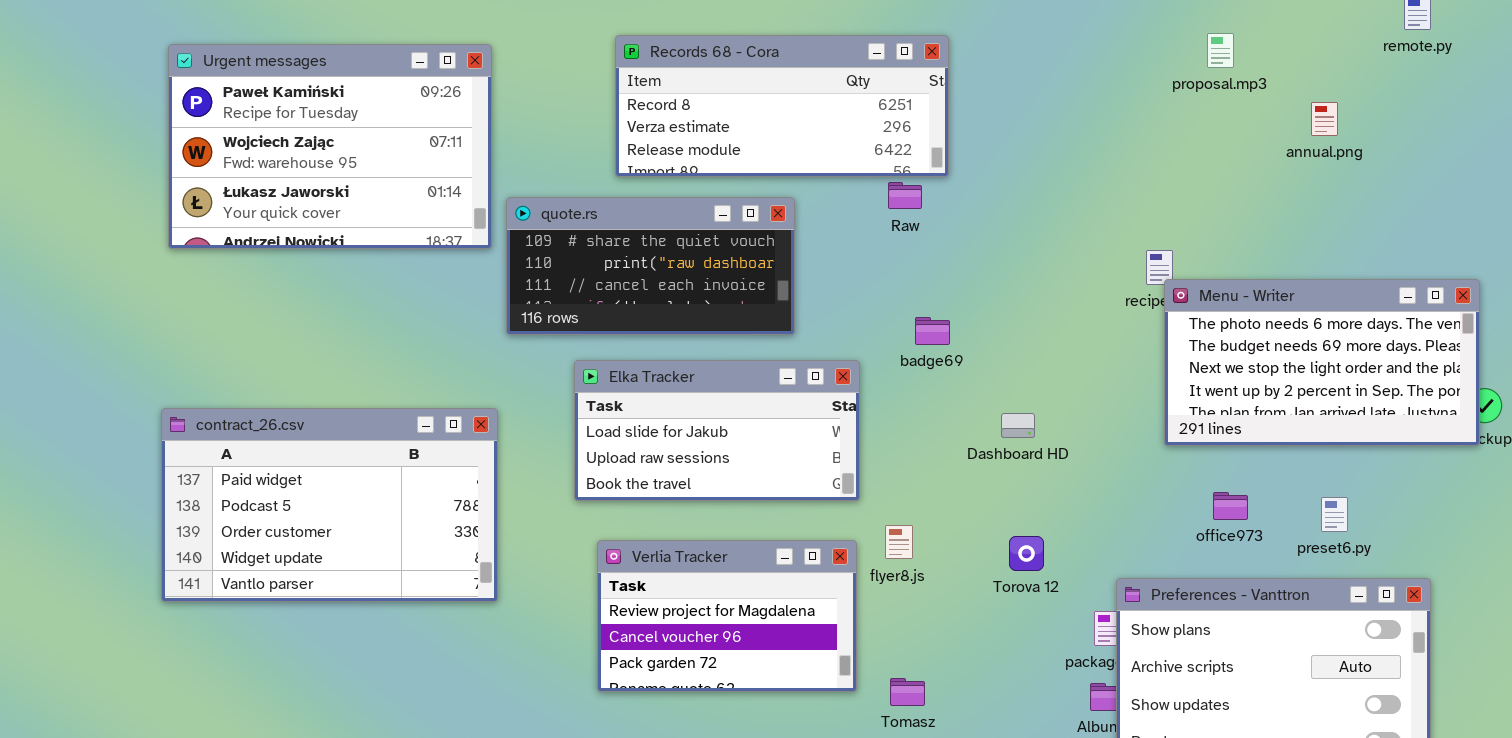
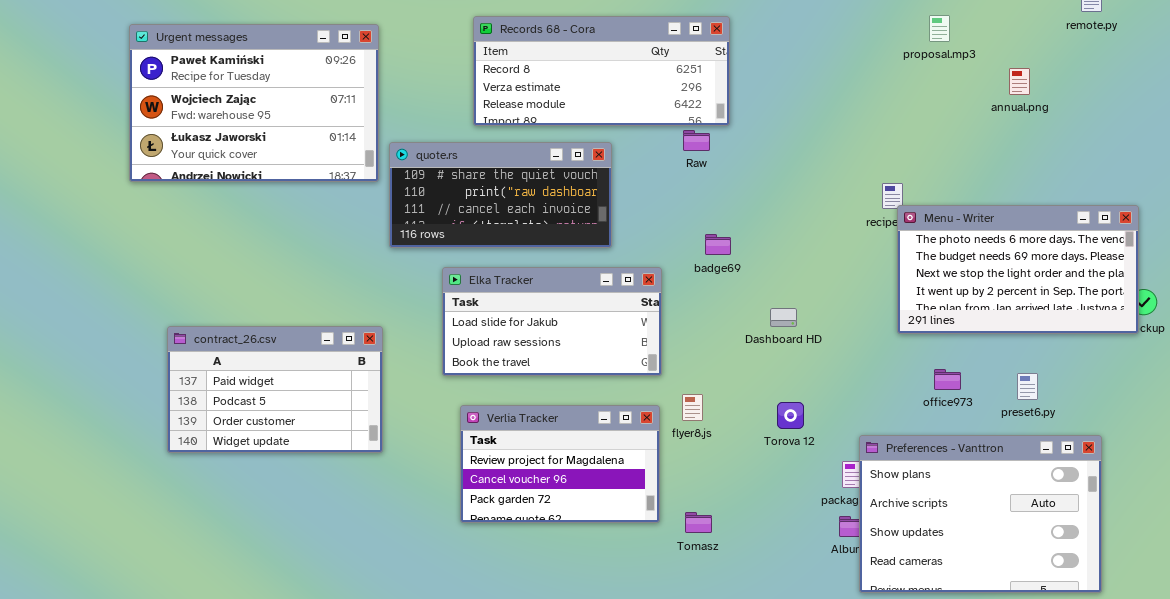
contract_26.csv: [161,408,498,602] -> [167,326,383,453], resized

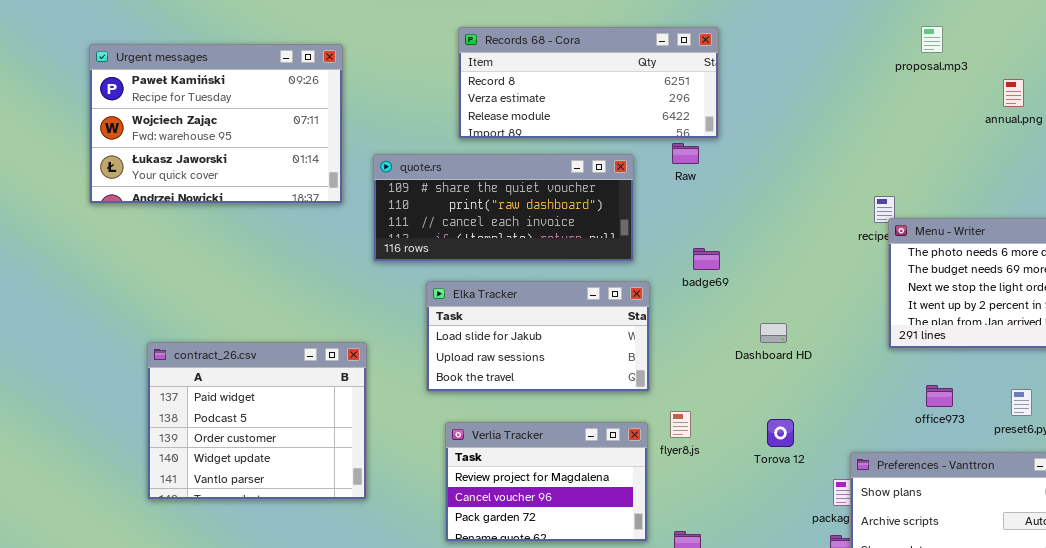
Urgent messages: [129,24,379,182] -> [89,44,343,204], moved
quote.rs: [389,142,612,248] -> [373,154,634,262], resized
contract_26.csv: [167,326,383,453] -> [147,342,367,500], resized

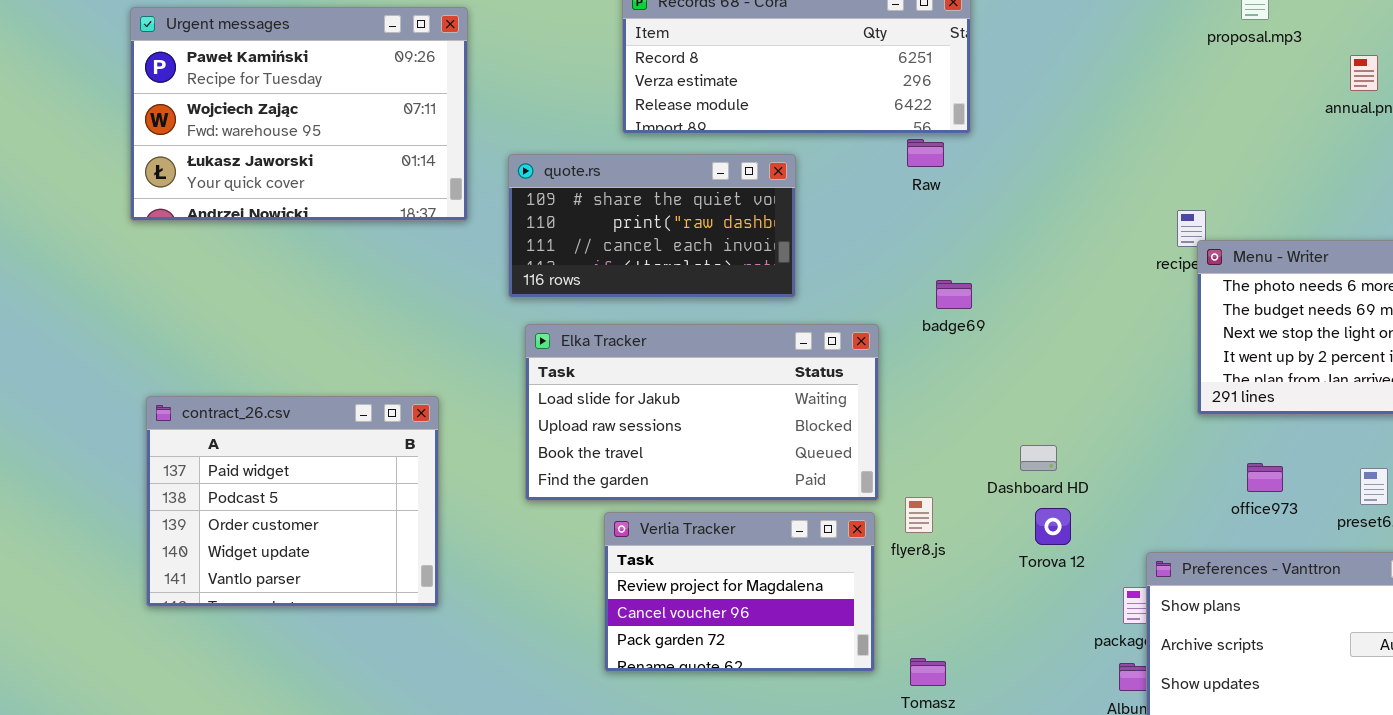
quote.rs: [373,154,634,262] -> [508,154,796,298], resized
Elka Tracker: [426,281,650,392] -> [525,324,879,501], resized
Dashboard HD: [760,323,787,343] -> [1020,445,1057,471], moved
contract_26.csv: [147,342,367,500] -> [146,396,439,607], moved

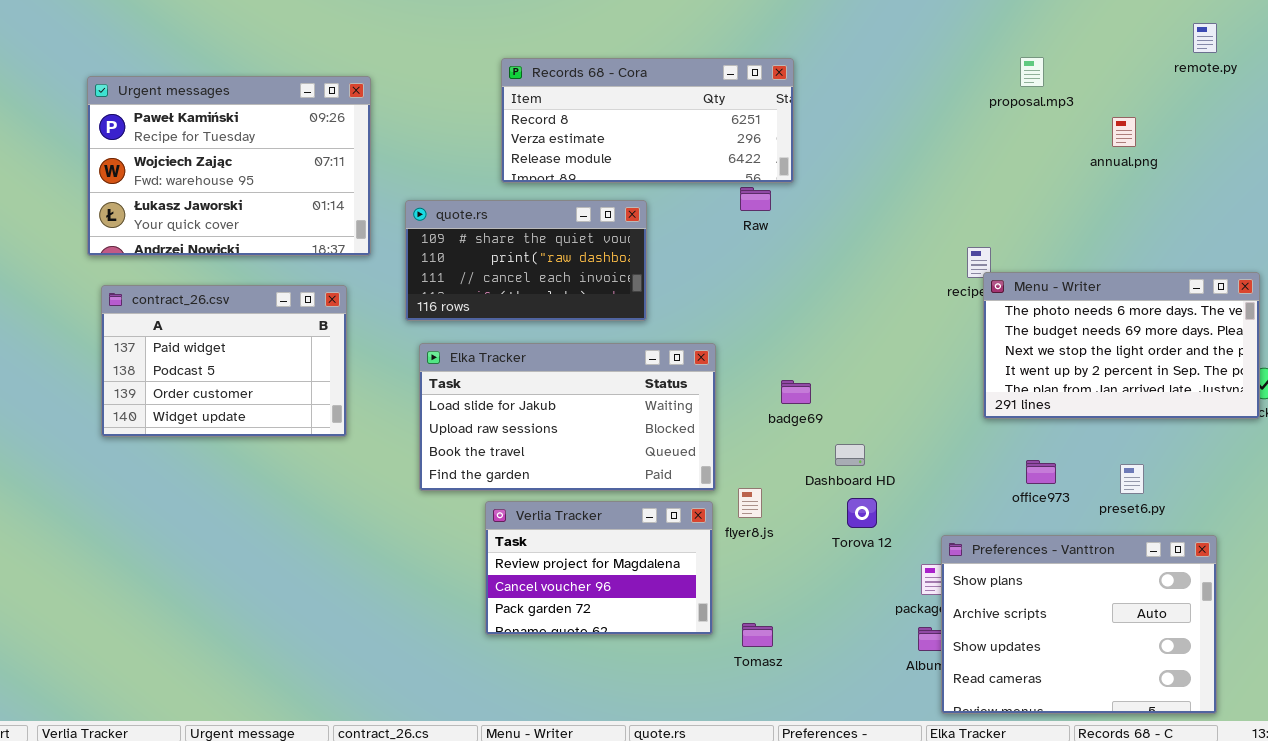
badge69: [936,280,972,309] -> [781,380,811,404], moved
contract_26.csv: [146,396,439,607] -> [101,285,347,437], moved, resized

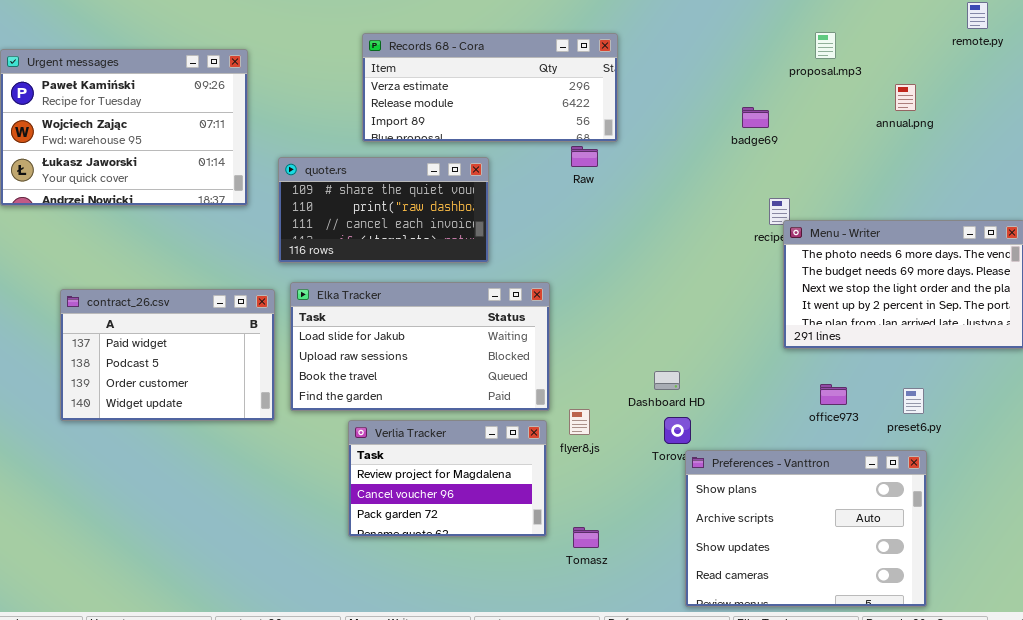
Records 68 - Cora: [501,58,794,183] -> [362,33,618,142], scrolled down 1 row
contract_26.csv: [101,285,347,437] -> [60,289,275,421], moved
badge69: [781,380,811,404] -> [742,107,769,128], moved
Preferences - Vanttron: [941,535,1217,714] -> [685,450,927,607], moved

